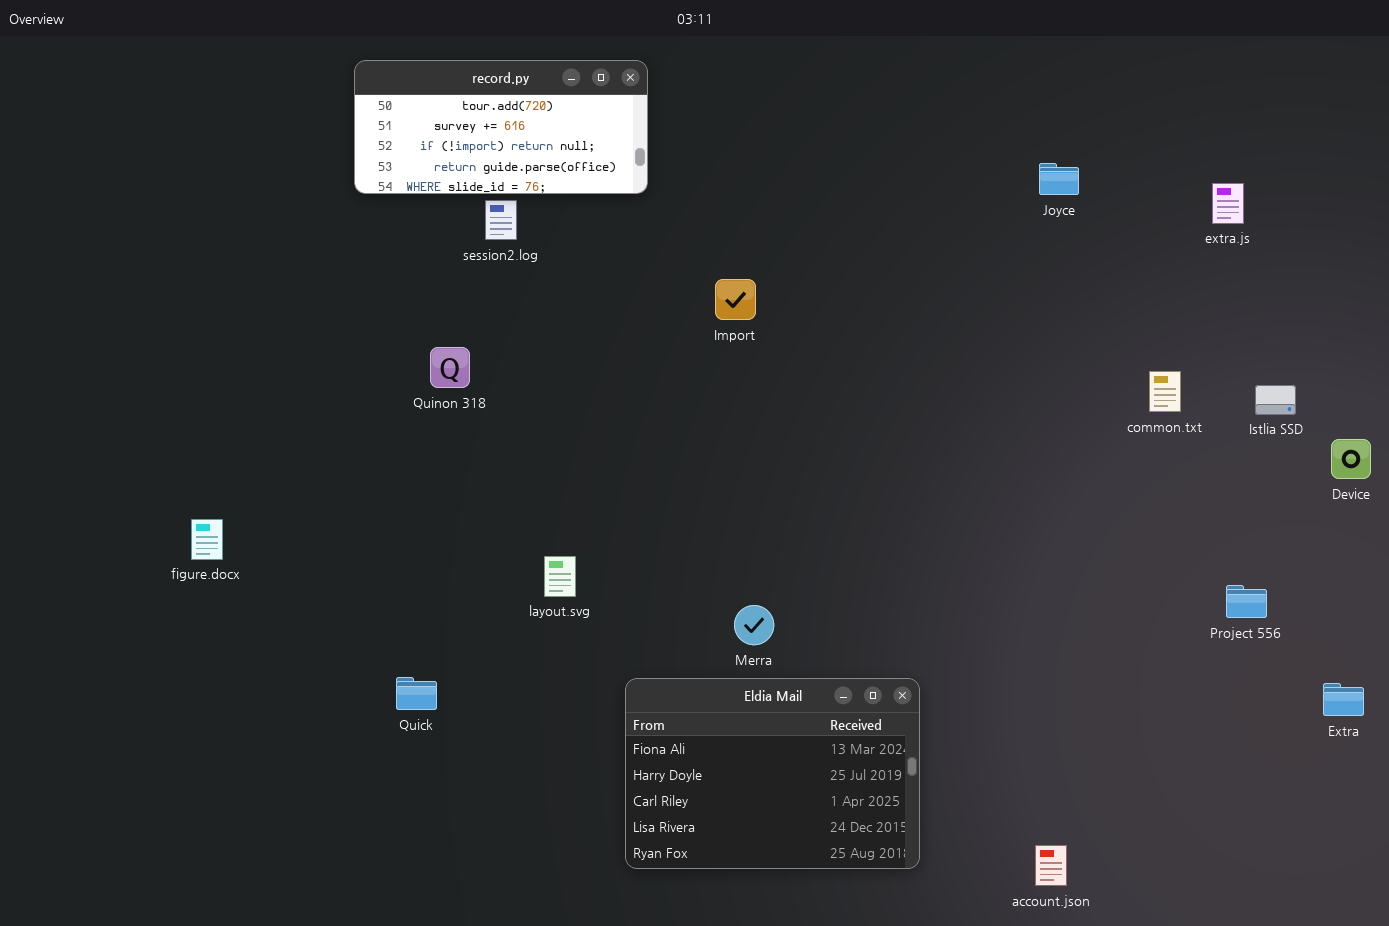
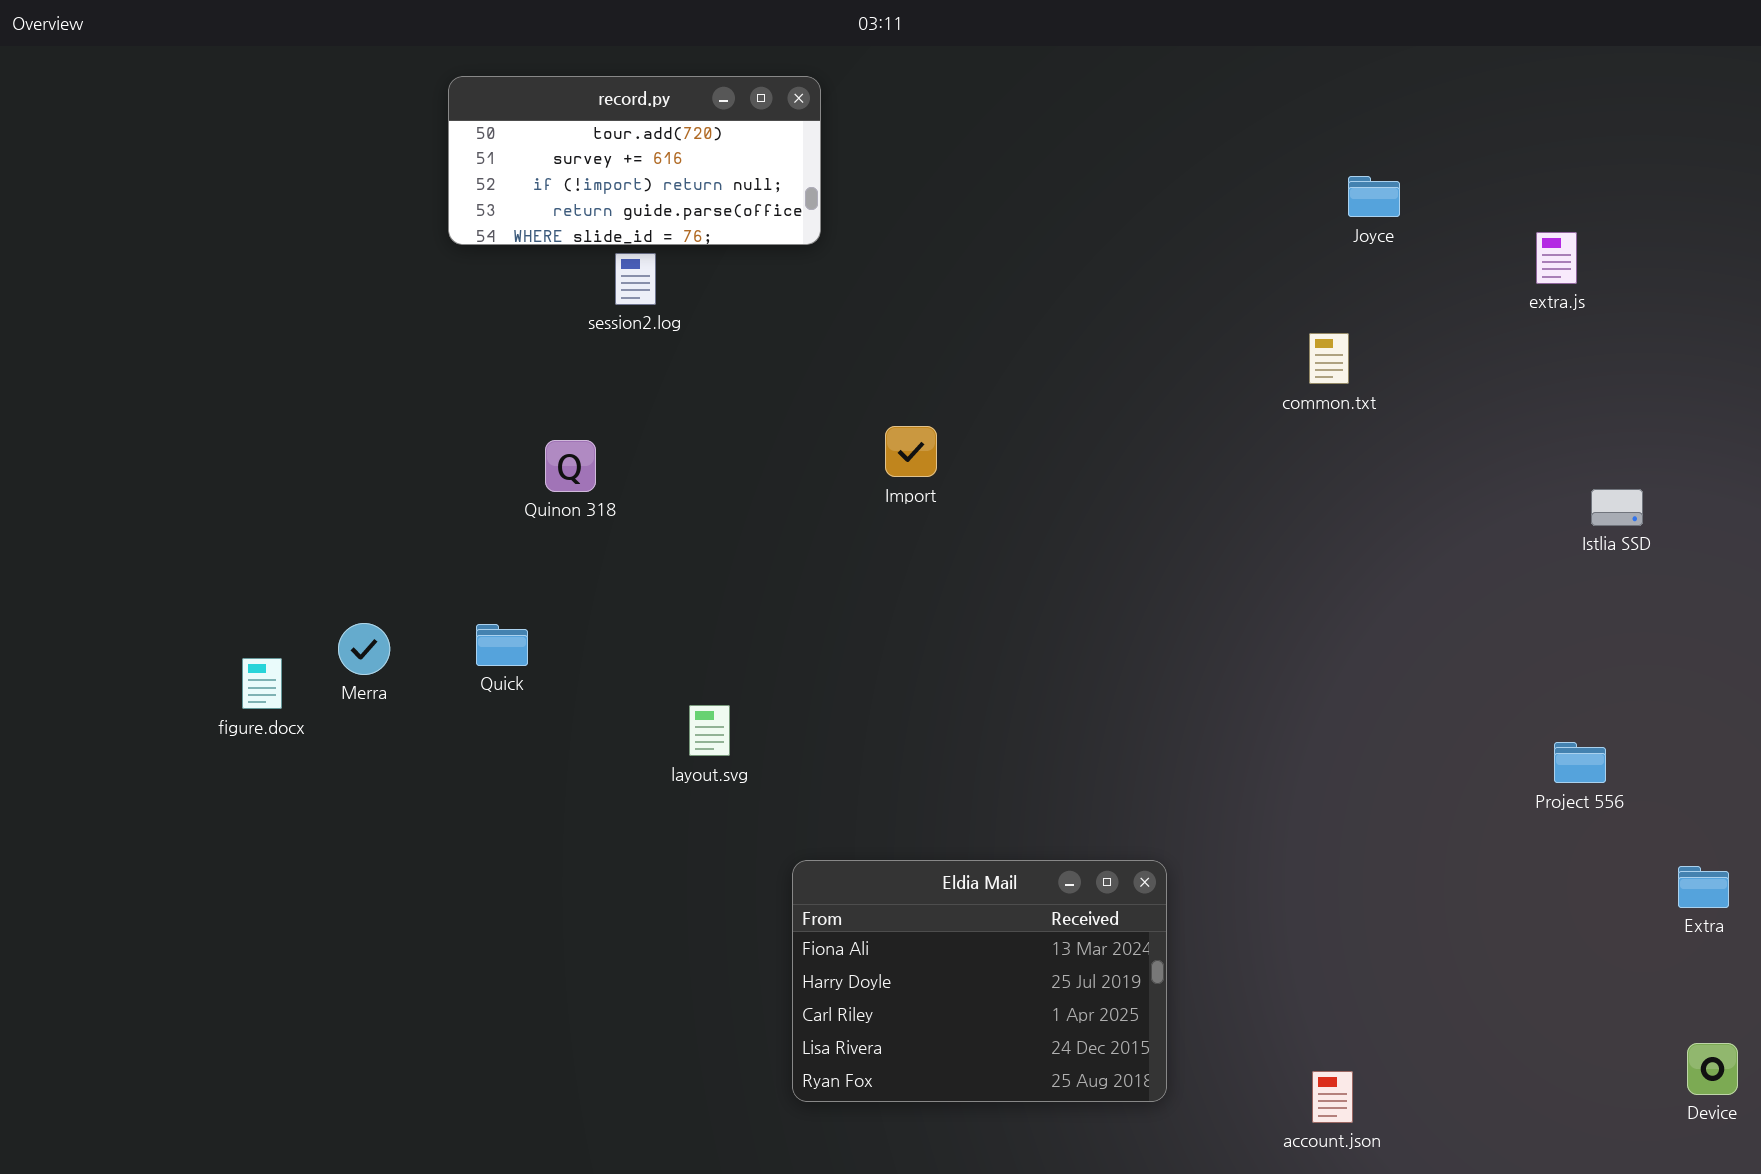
Joyce: [1039,163,1079,195] -> [1348,176,1400,217], moved
Import: [715,279,756,320] -> [885,426,937,477], moved
common.txt: [1149,371,1181,412] -> [1309,333,1349,384], moved
Device: [1331,439,1371,479] -> [1687,1043,1738,1095], moved
Merra: [734,605,774,645] -> [338,623,390,675], moved
Quick: [396,677,437,710] -> [476,624,528,666], moved

